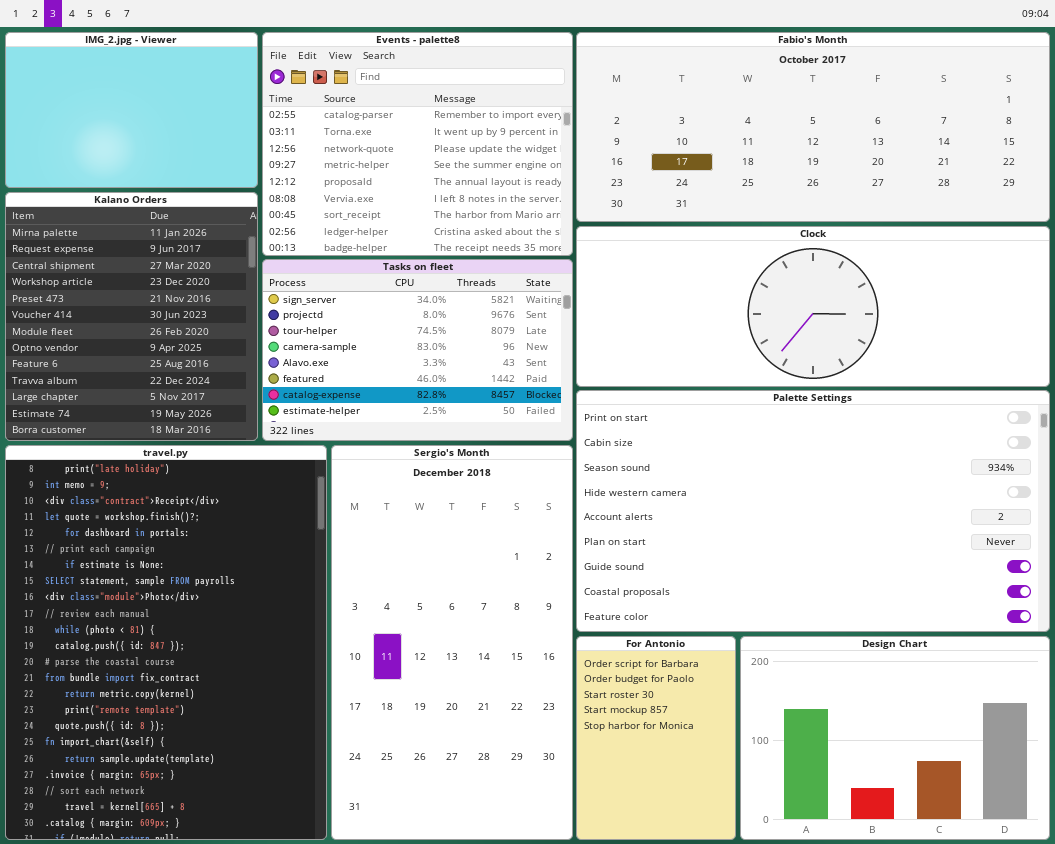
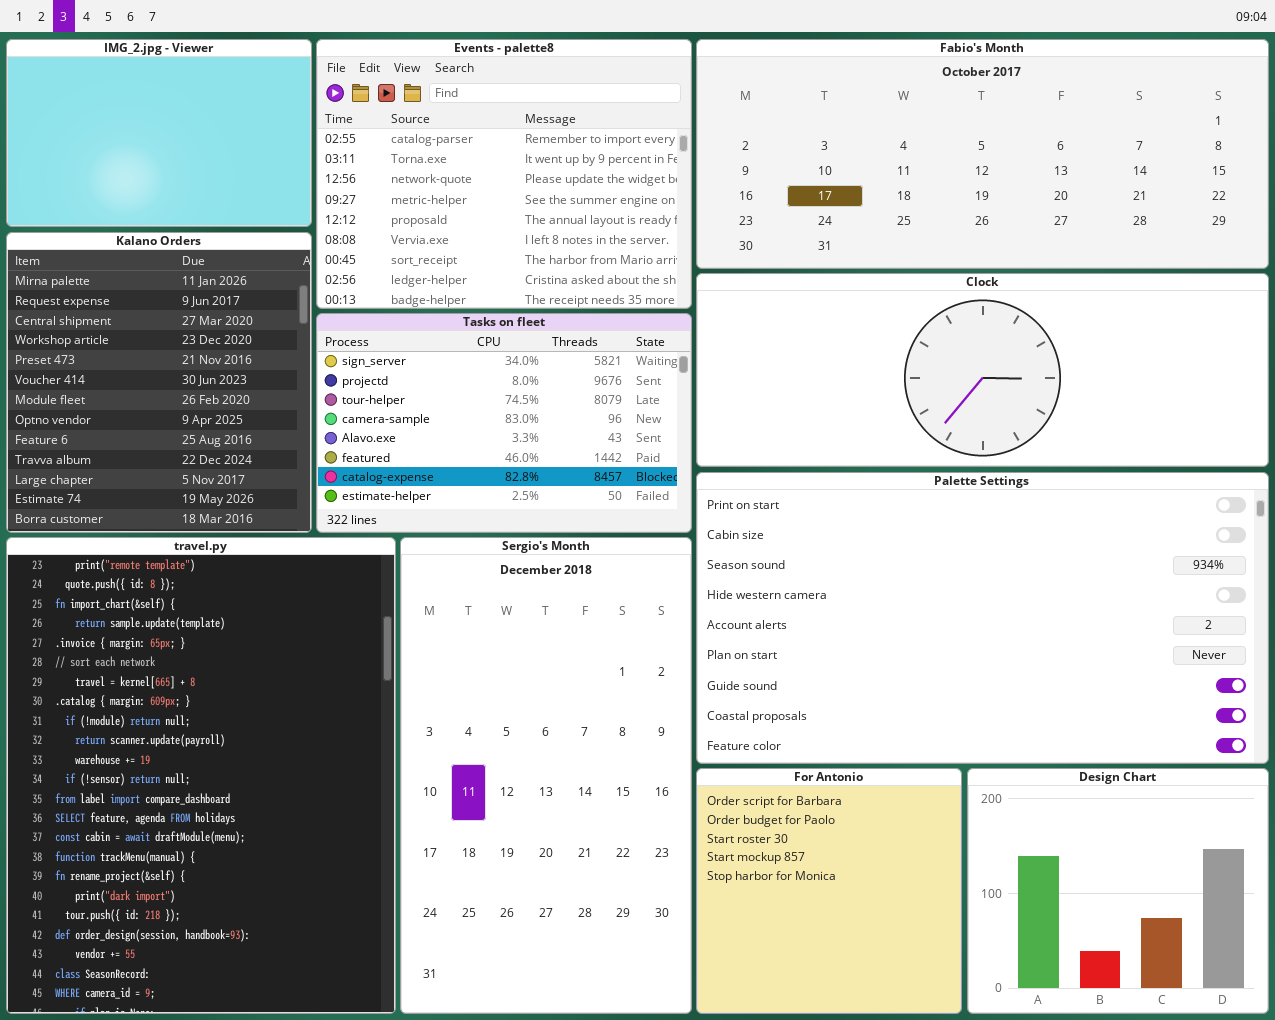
travel.py: [5,445,327,840] -> [6,537,396,1014], scrolled down 15 rows
For Antonio: [576,636,736,840] -> [696,768,962,1014], resized
Design Chart: [740,636,1050,840] -> [967,768,1269,1014], resized

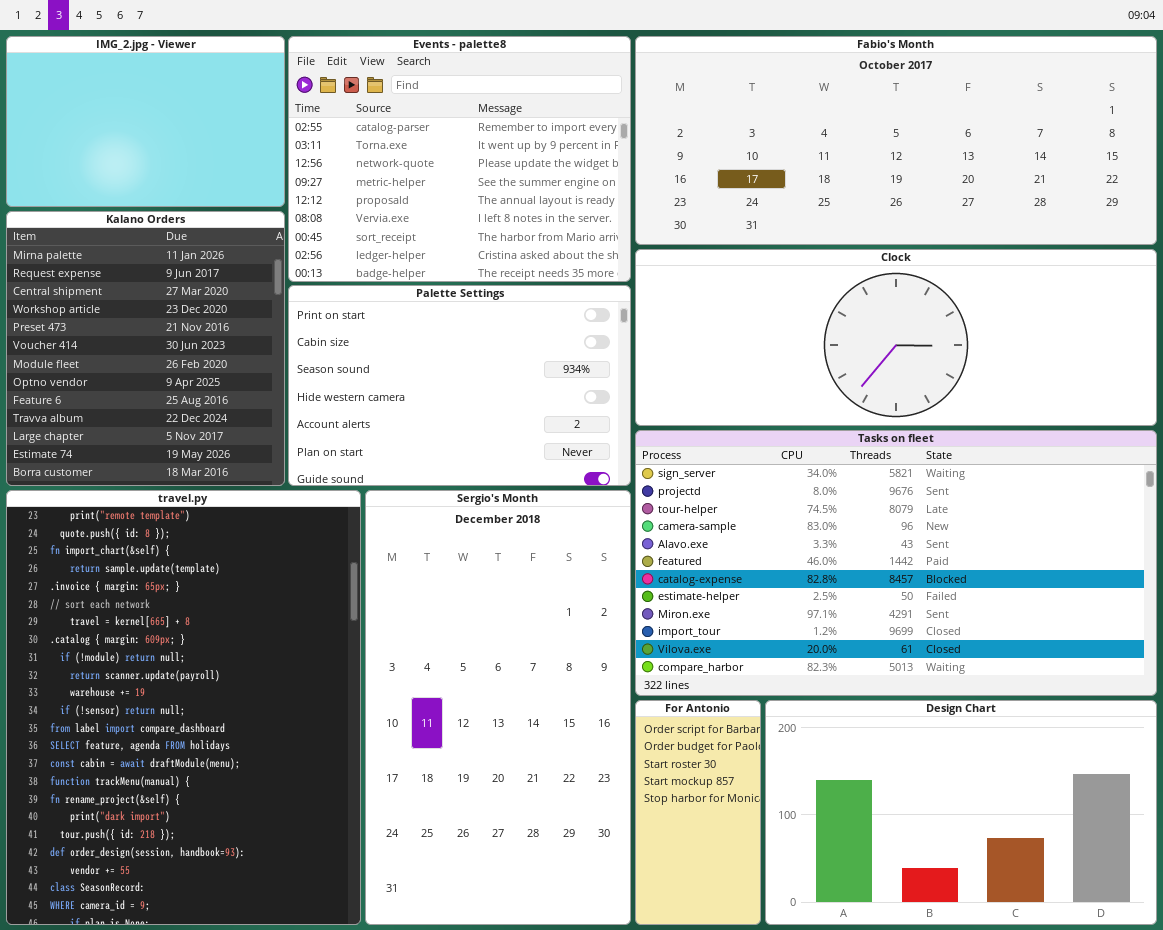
Tasks on fleet: [316,313,692,533] -> [635,430,1157,696], moved, resized
Palette Settings: [696,472,1269,764] -> [288,285,631,486], moved, resized
For Antonio: [696,768,962,1014] -> [635,700,761,925], resized
Design Chart: [967,768,1269,1014] -> [765,700,1157,925], resized

